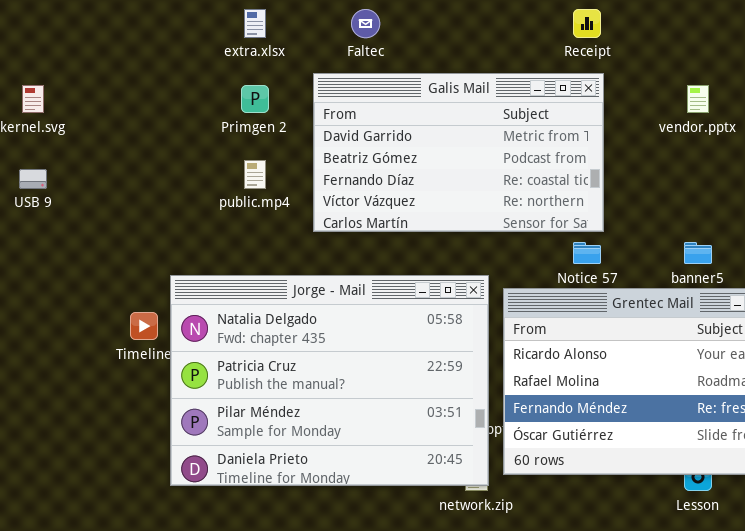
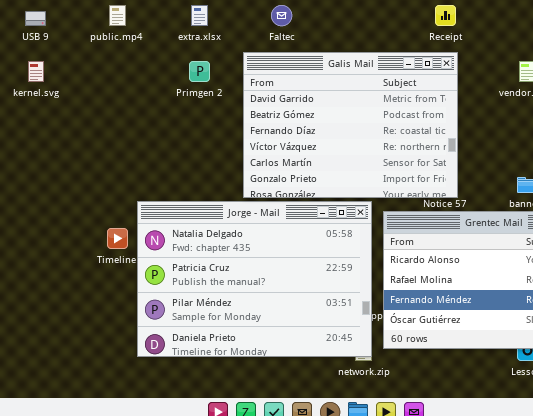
Galis Mail: [313,73,604,232] -> [243,52,458,198], resized
public.mp4: [244,160,266,189] -> [109,5,126,26], moved
USB 9: [19,169,47,189] -> [25,11,46,26], moved

